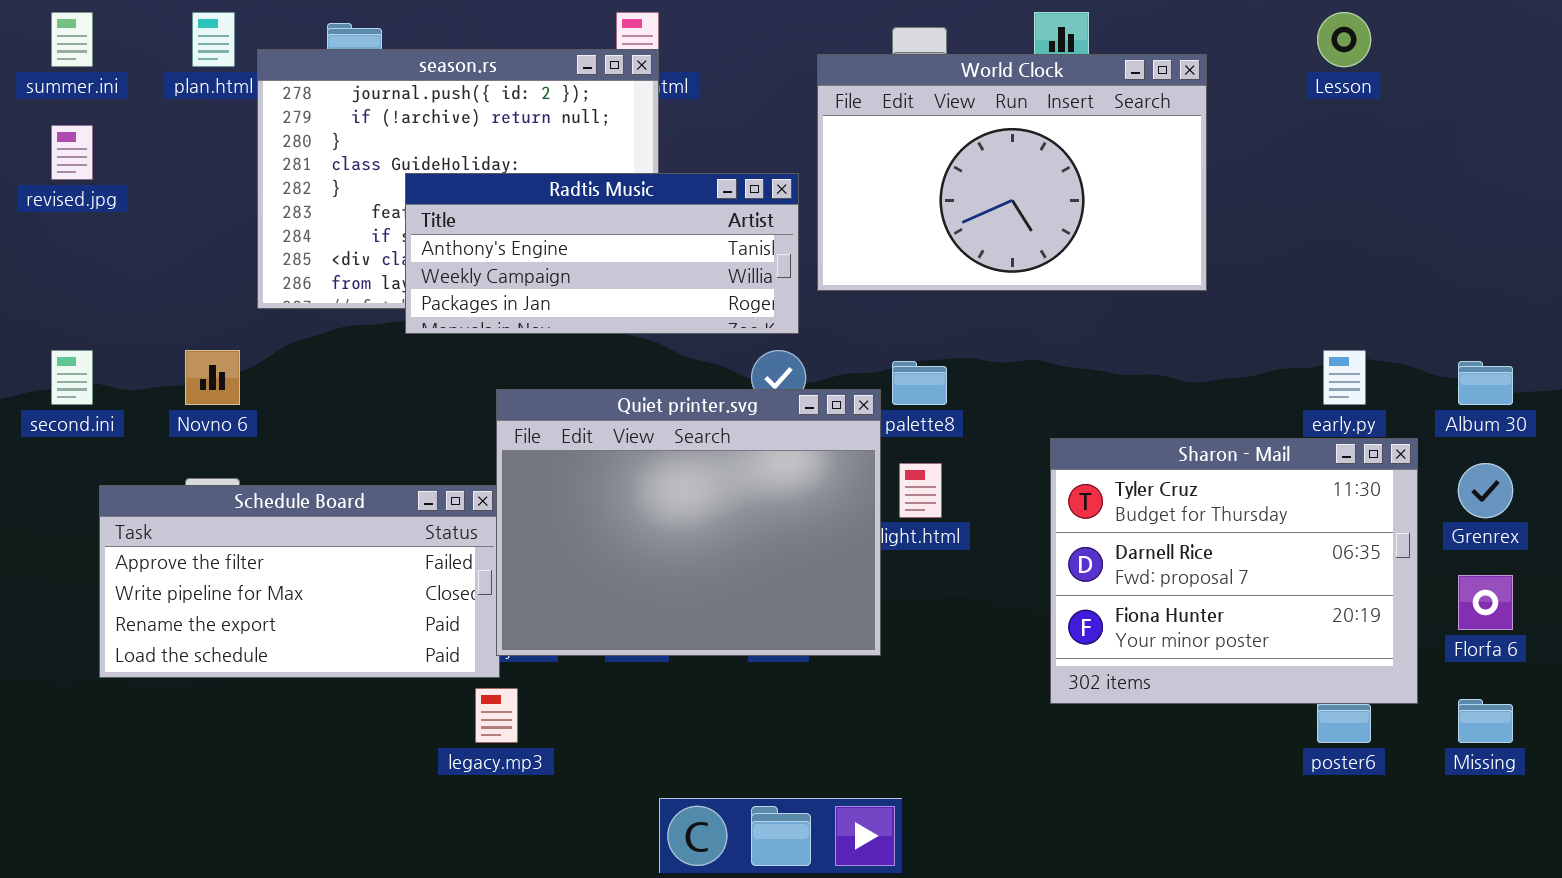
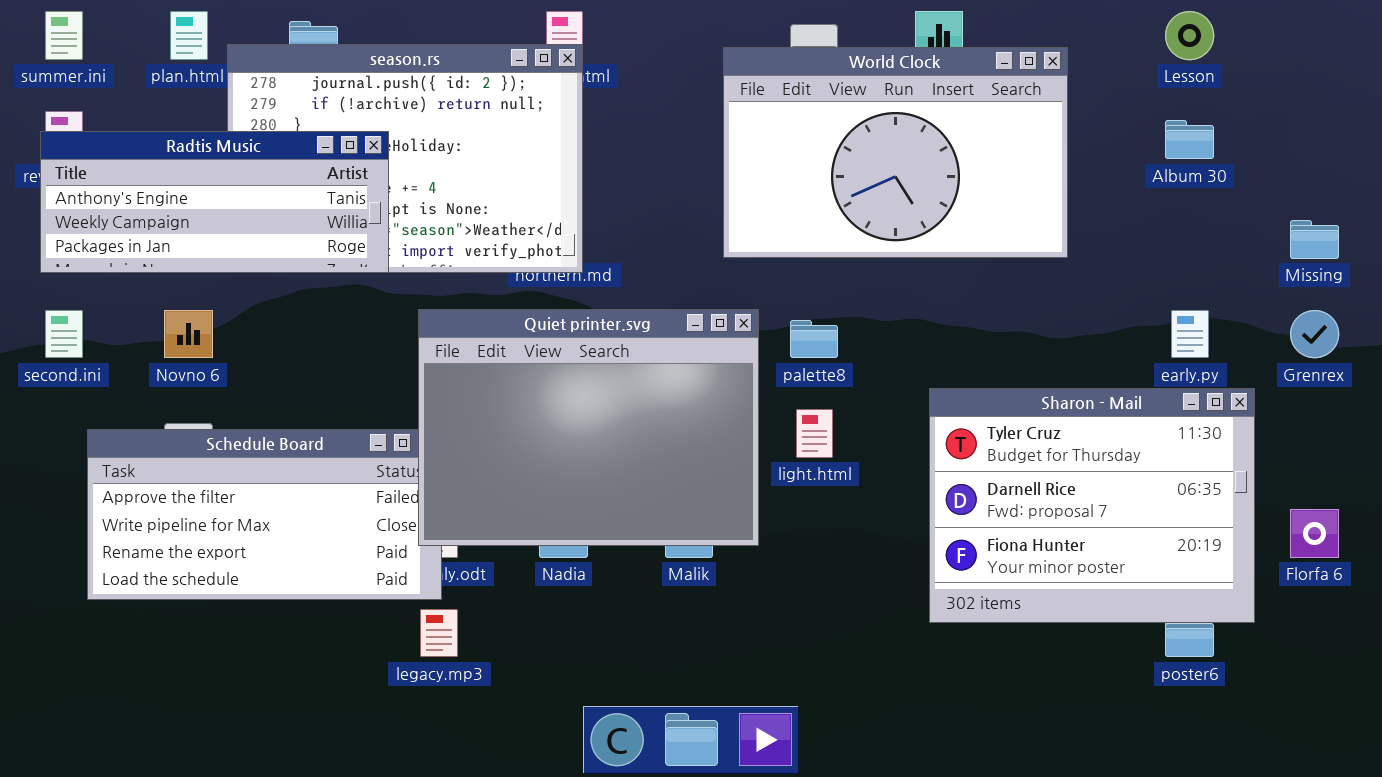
Radtis Music: [405,173,799,334] -> [40,131,389,273], moved
Album 30: [1458,361,1513,405] -> [1165,120,1214,159], moved
Quiet printer.svg: [496,389,881,656] -> [418,309,759,546], moved
Grenrex: [1458,463,1513,518] -> [1290,310,1339,358], moved
Missing: [1458,699,1513,743] -> [1290,220,1339,259], moved

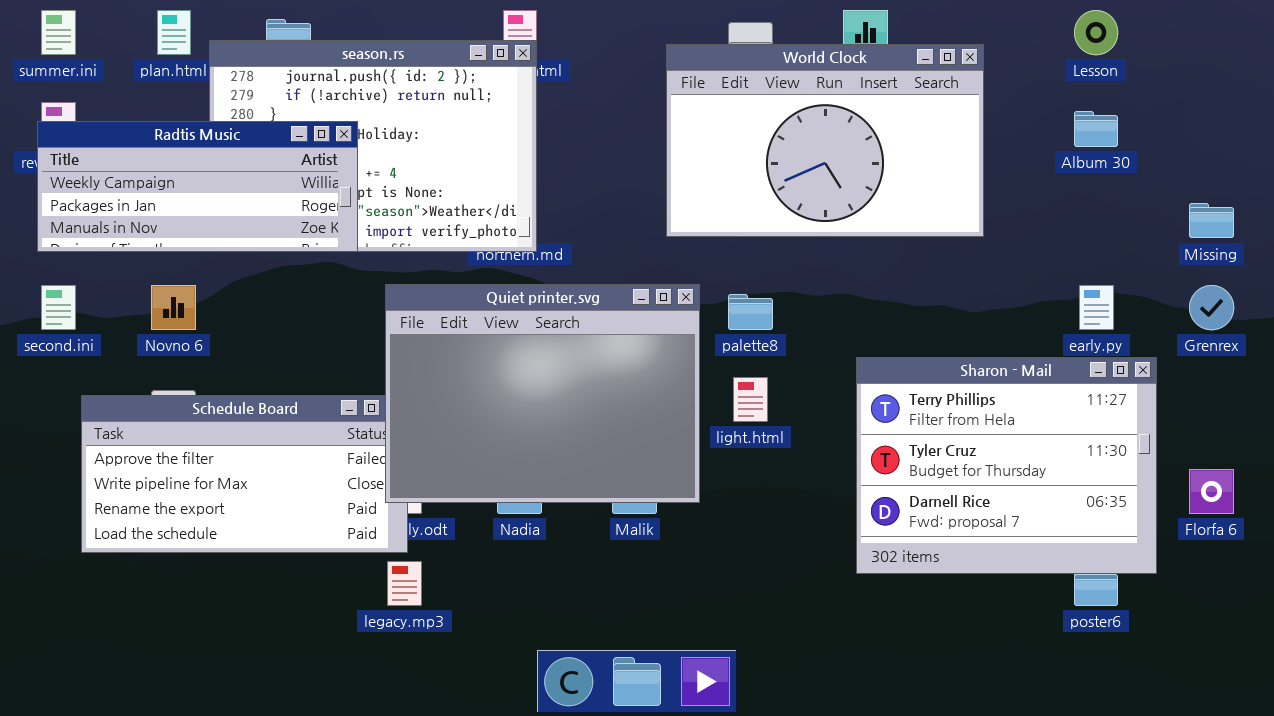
Radtis Music: [40,131,389,273] -> [37,121,358,252], scrolled down 1 row
Sharon - Mail: [929,388,1255,623] -> [856,357,1157,574], scrolled up 1 row

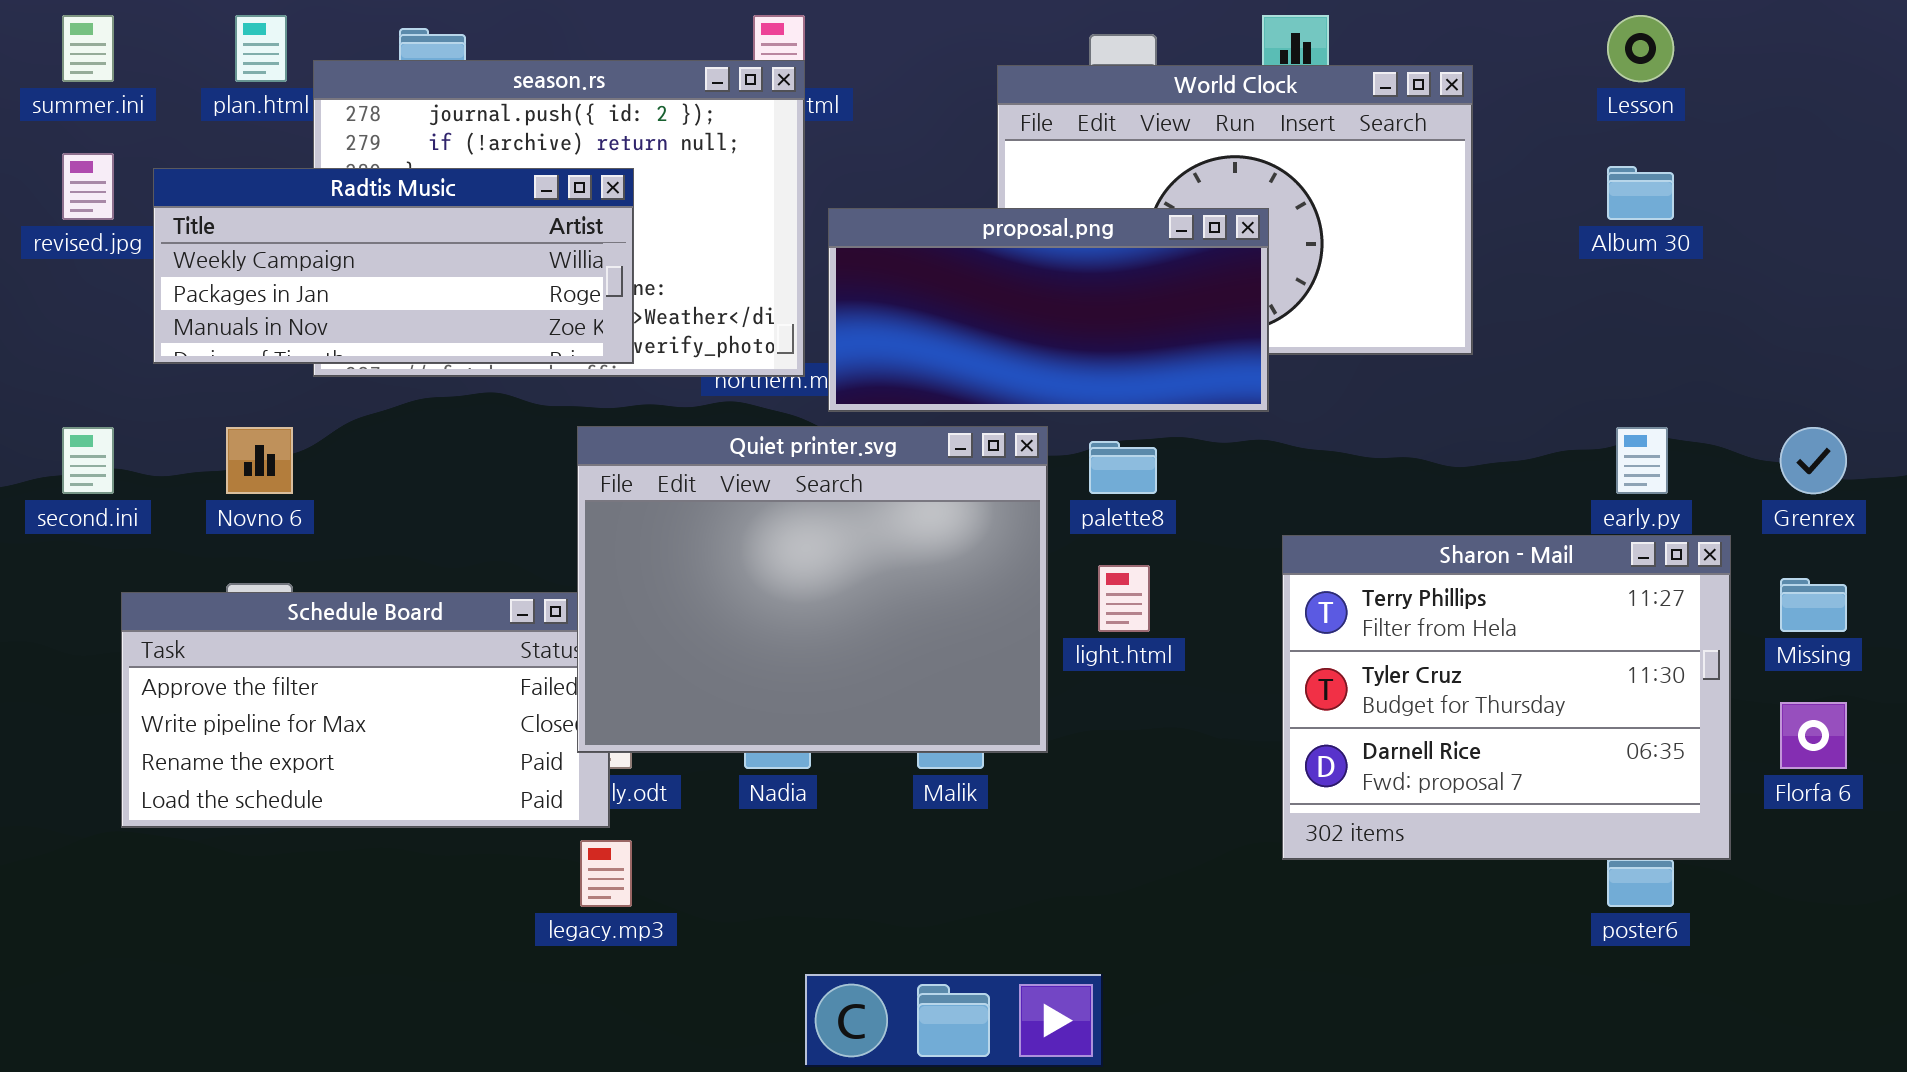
Radtis Music: [37,121,358,252] -> [153,168,634,364], moved
proposal.png: none -> [828,208,1269,412], opened
Missing: [1189,203,1234,238] -> [1780,578,1847,632], moved

